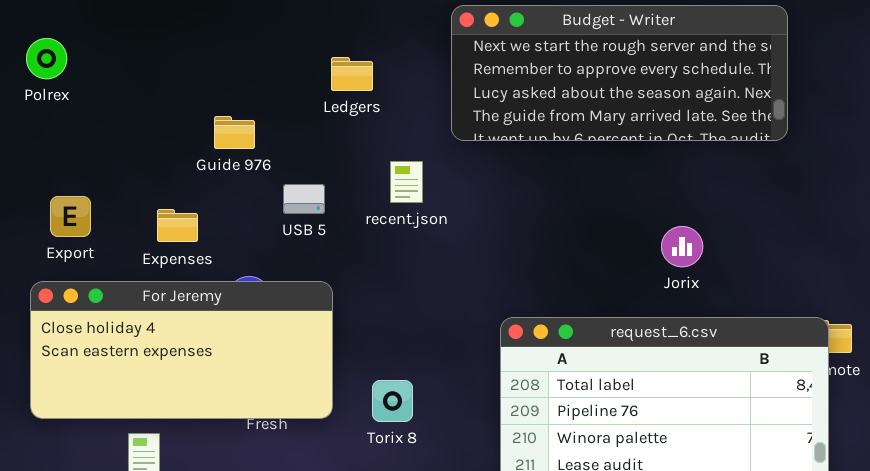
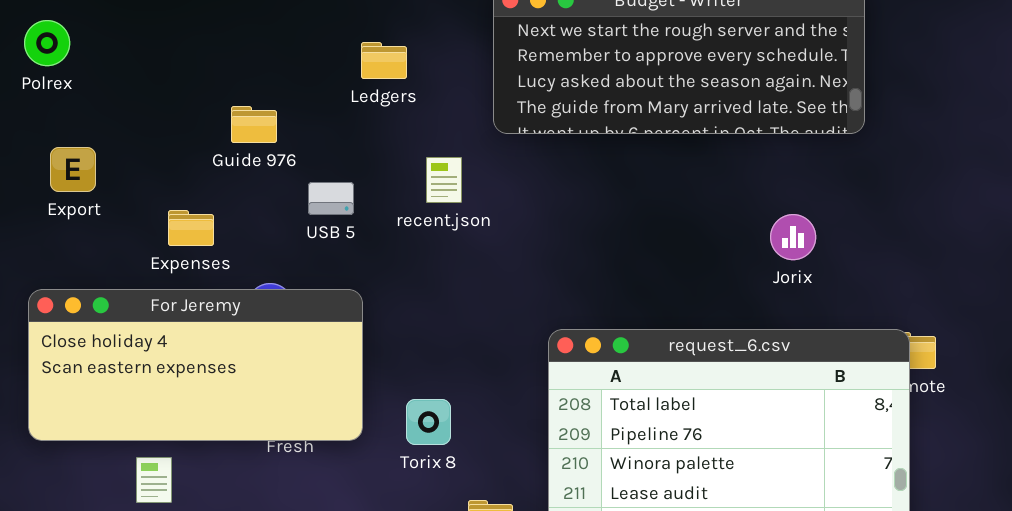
Export: [50,196,91,237] -> [50,147,96,192], moved
Jorix: [661,226,703,267] -> [770,214,816,260], moved

